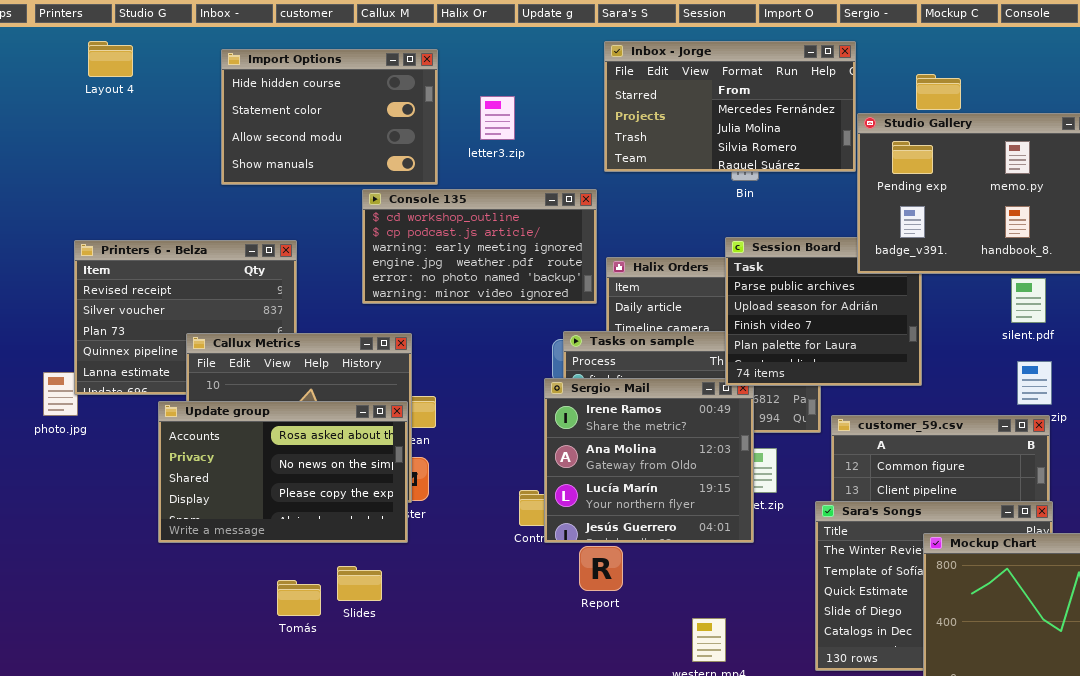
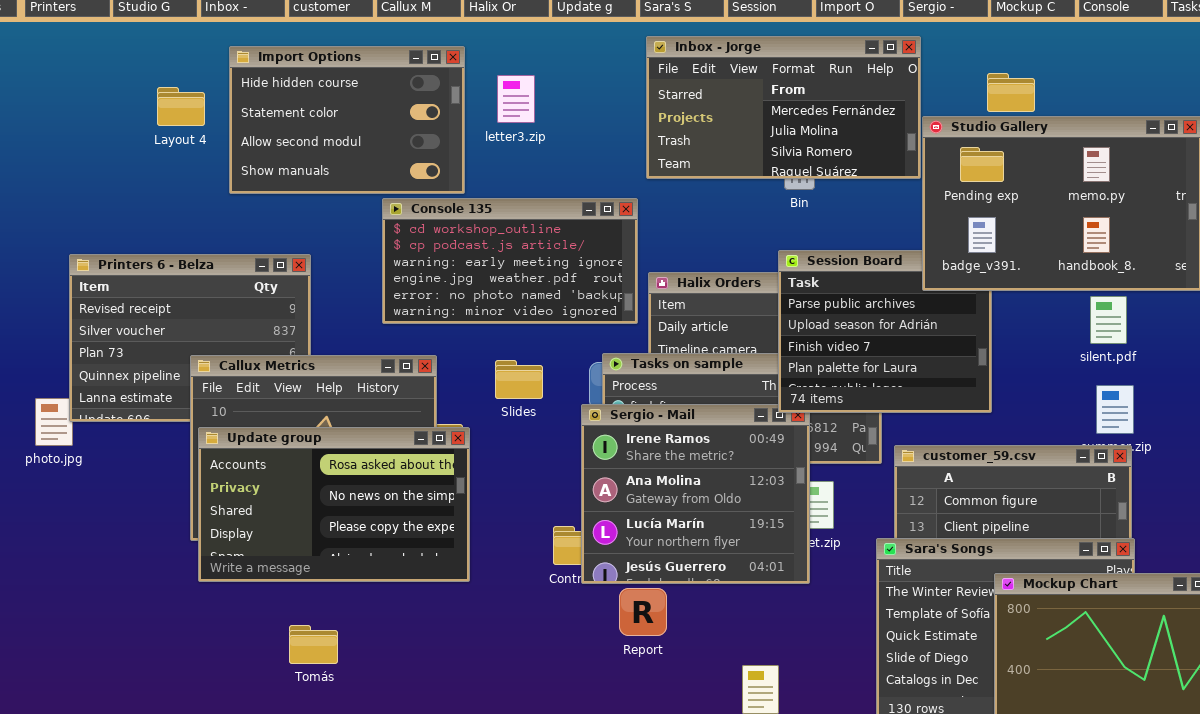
Layout 4: [88,41,133,77] -> [157,87,205,126], moved
letter3.zip: [480,96,515,140] -> [497,75,535,123], moved
Update group: [158,401,408,543] -> [198,427,470,582], moved
Slides: [337,566,382,601] -> [495,360,543,399], moved

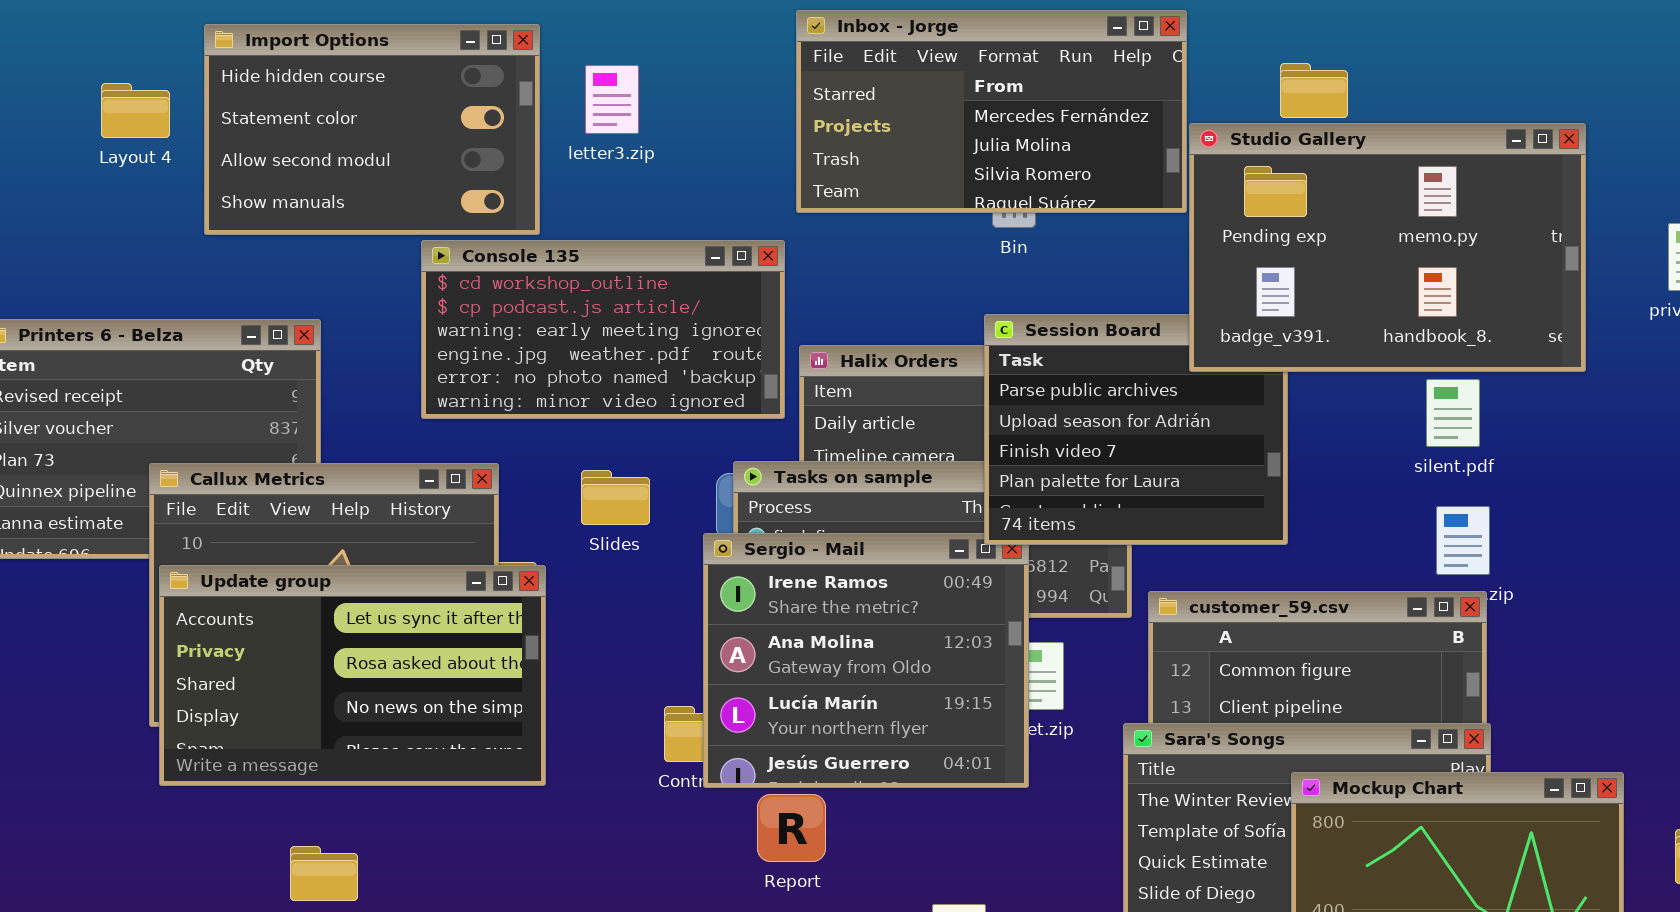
Update group: [198,427,470,582] -> [159,565,546,786], scrolled up 1 row

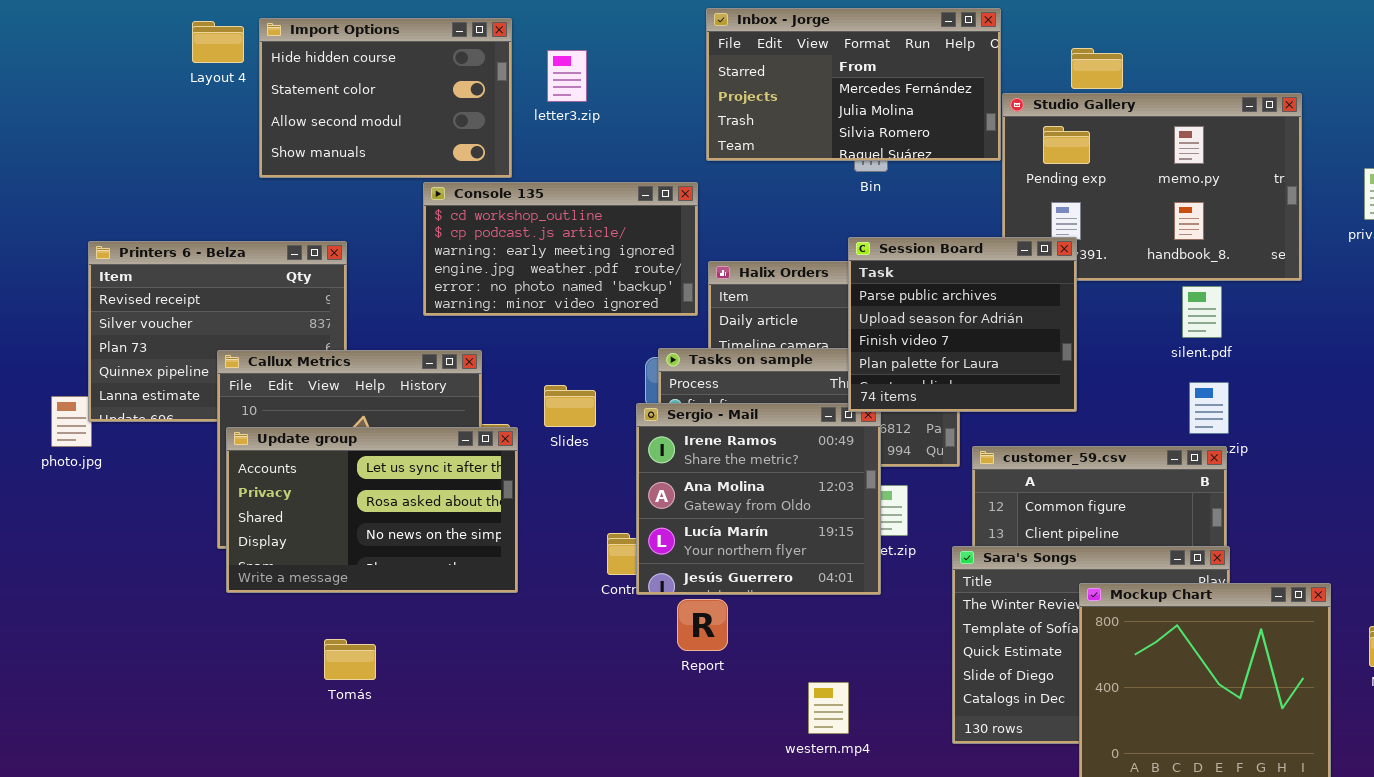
Layout 4: [101,83,170,138] -> [192,21,244,63], moved
Session Board: [984,314,1288,545] -> [848,237,1077,412], raised
Slides: [581,470,650,525] -> [544,385,596,427], moved

